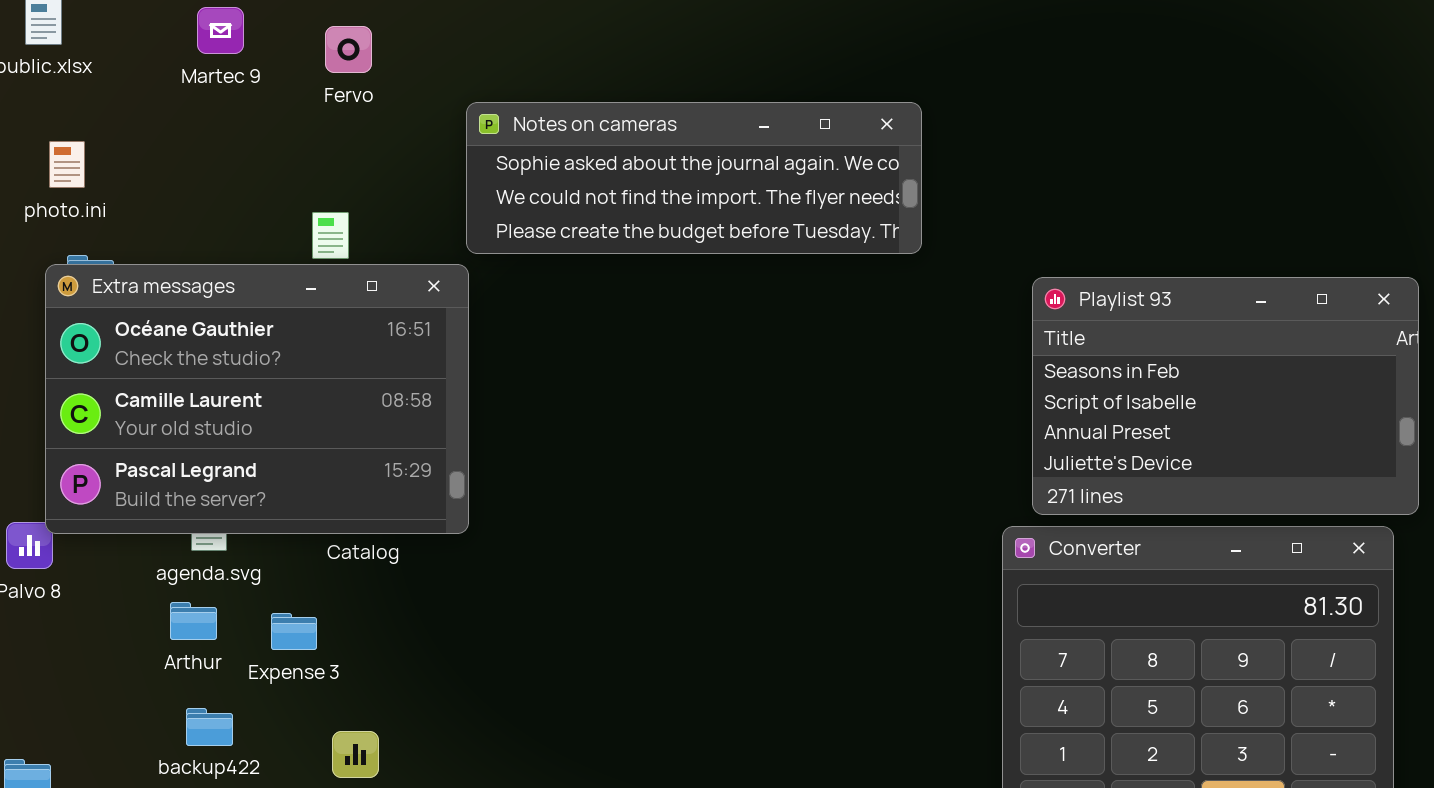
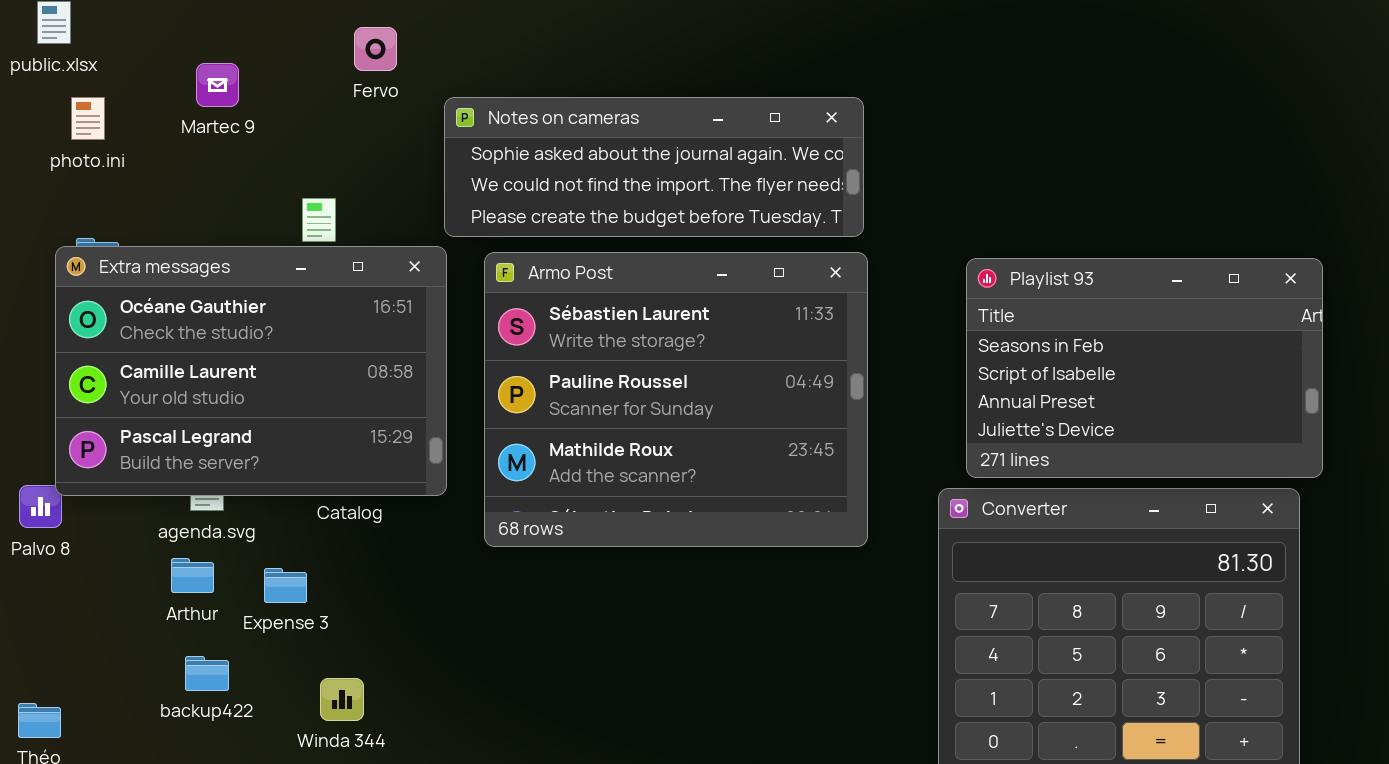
Martec 9: [197,7,244,54] -> [196,63,239,107], moved
Fervo: [325,26,372,73] -> [354,27,397,71], moved
photo.ini: [49,141,85,188] -> [71,97,105,140], moved
Armo Post: none -> [484,252,868,547], opened

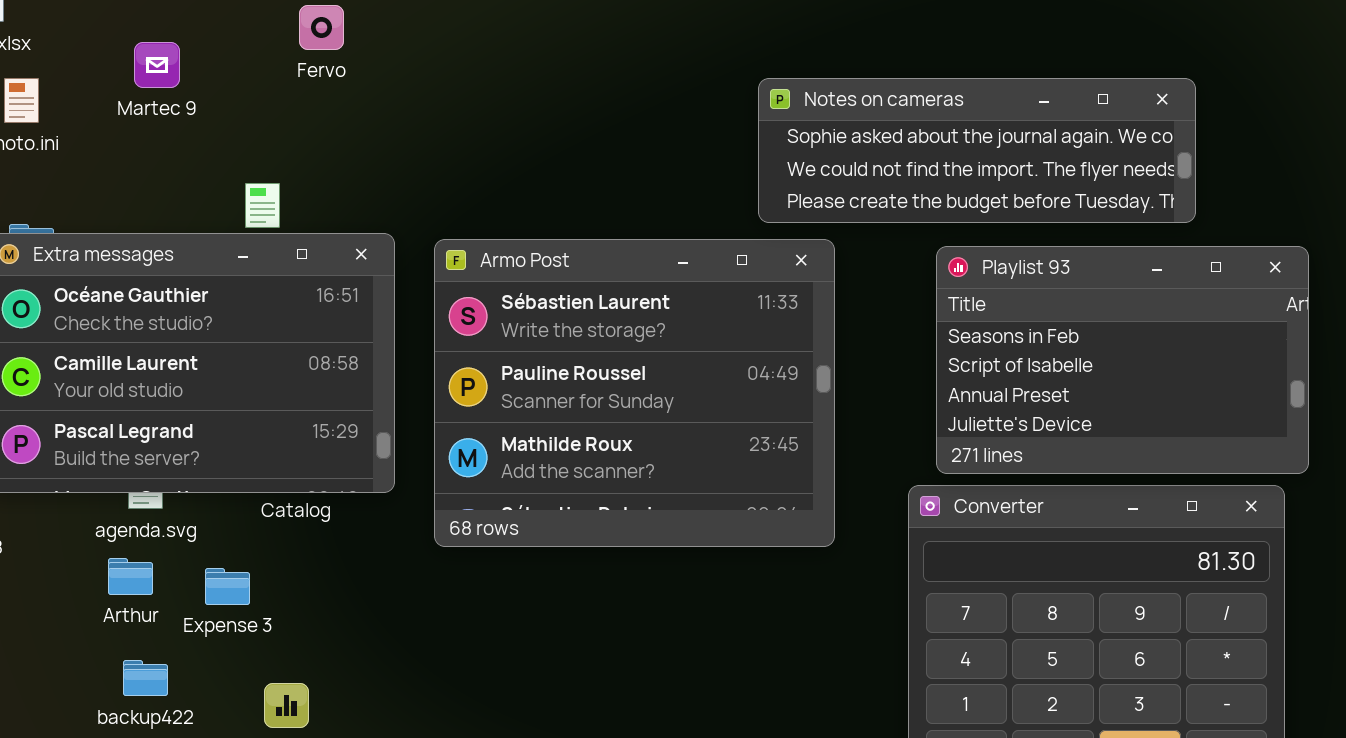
Notes on cameras: [444,97,864,237] -> [758,78,1196,223], moved

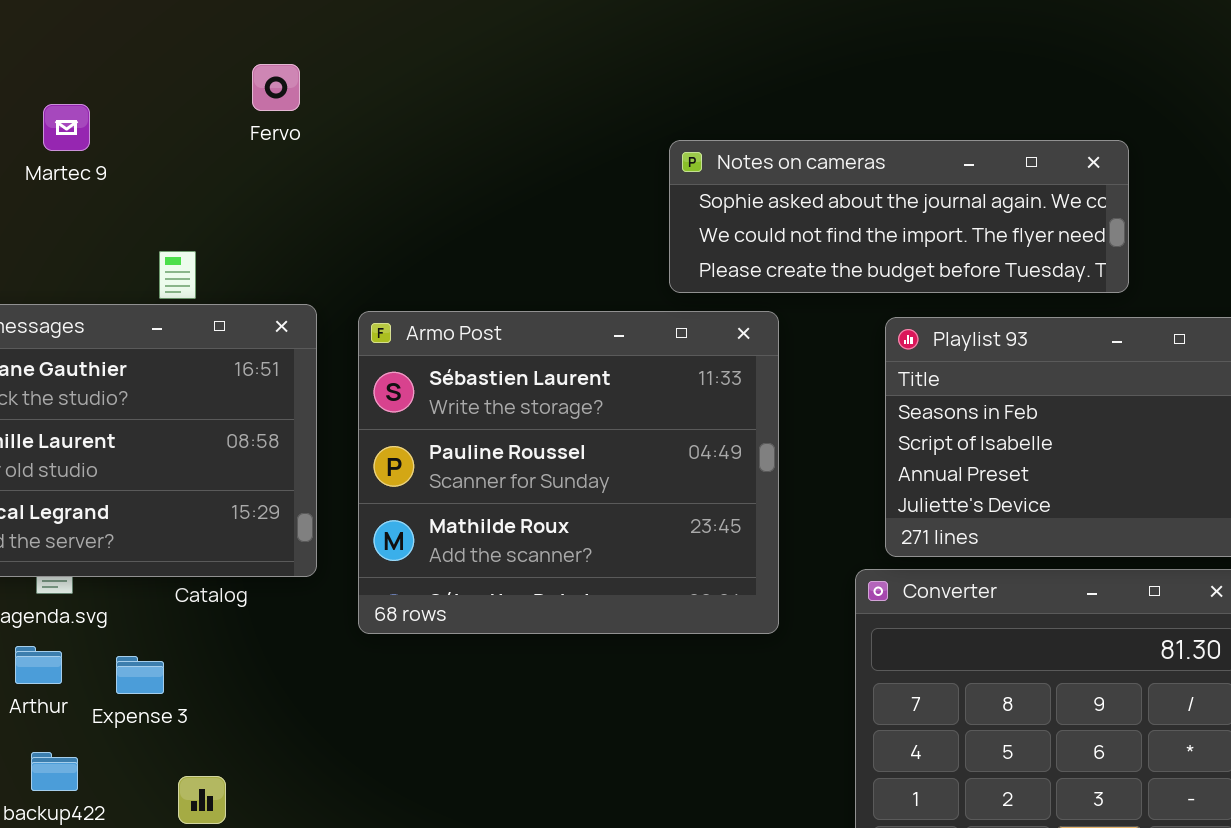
Fervo: [299,5,344,50] -> [252,64,300,111], moved
Notes on cameras: [758,78,1196,223] -> [669,140,1129,293], moved

